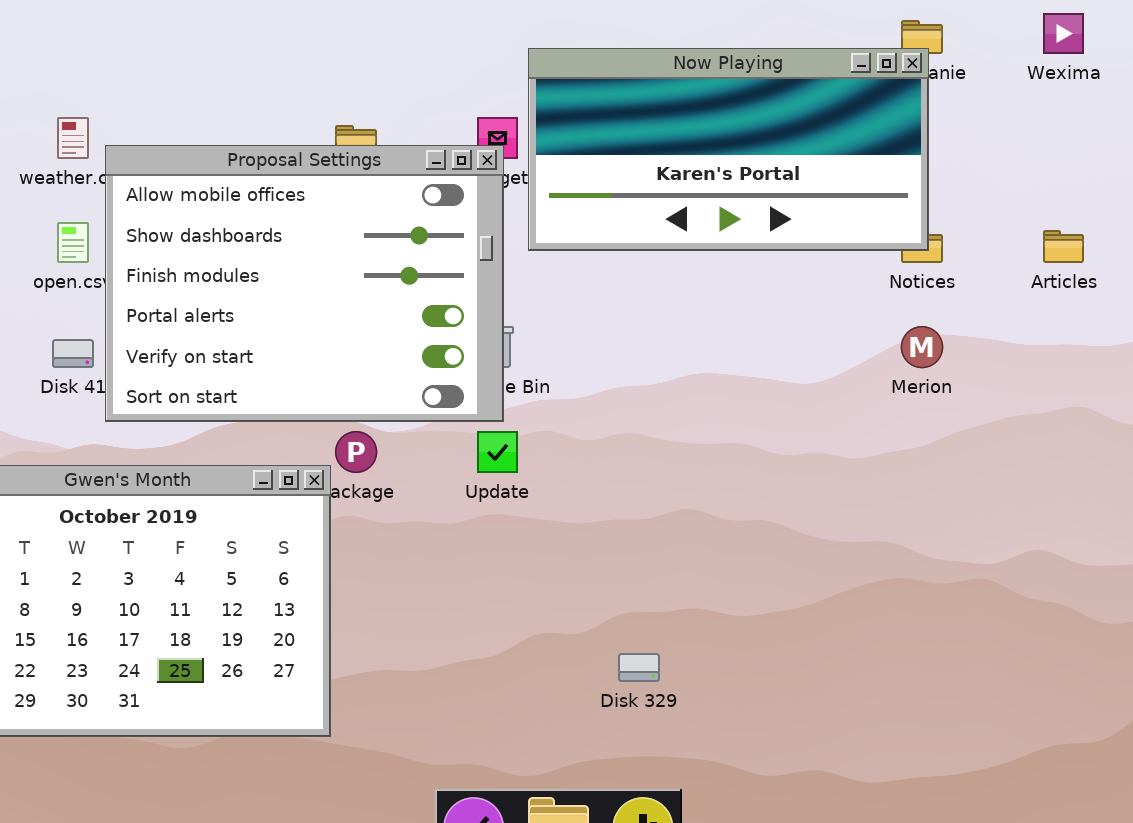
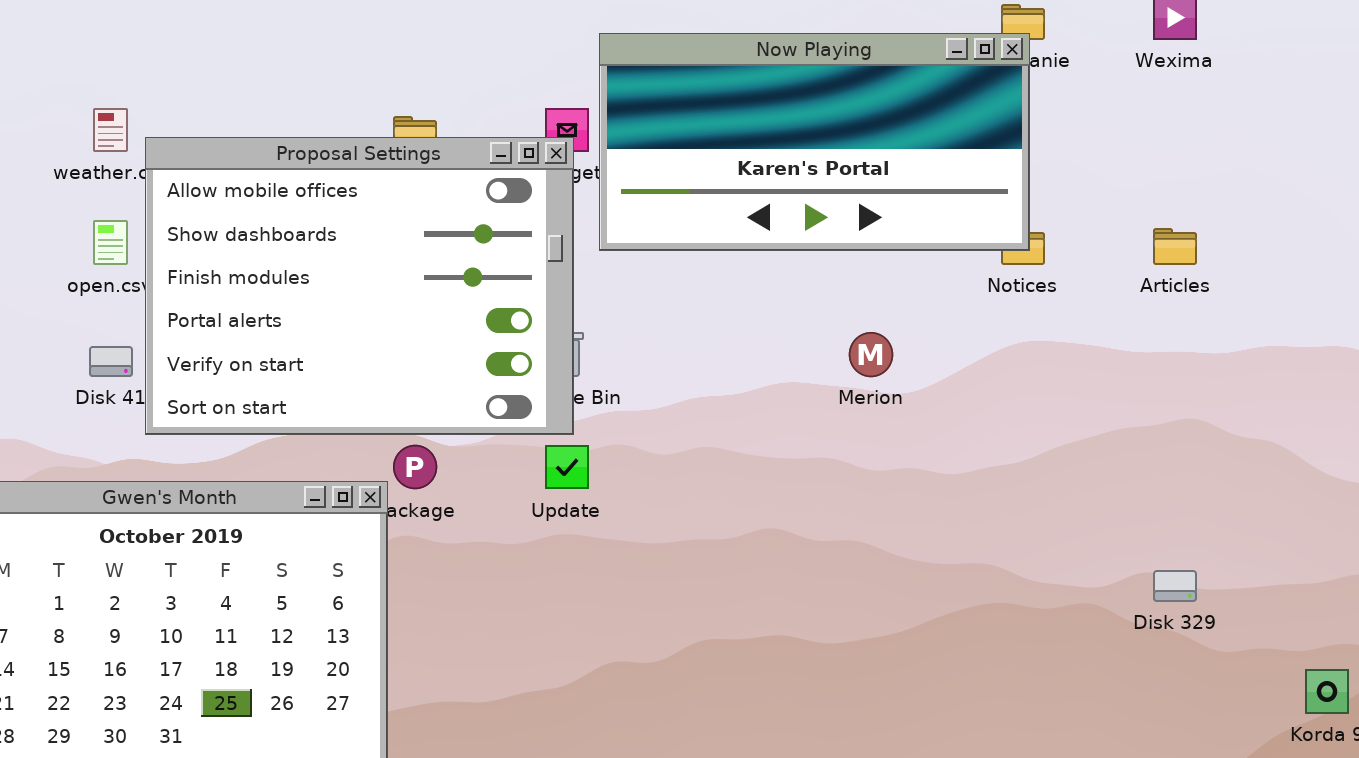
Merion: [901,326,943,368] -> [849,332,893,377], moved
Disk 329: [618,653,660,682] -> [1153,570,1197,602], moved

